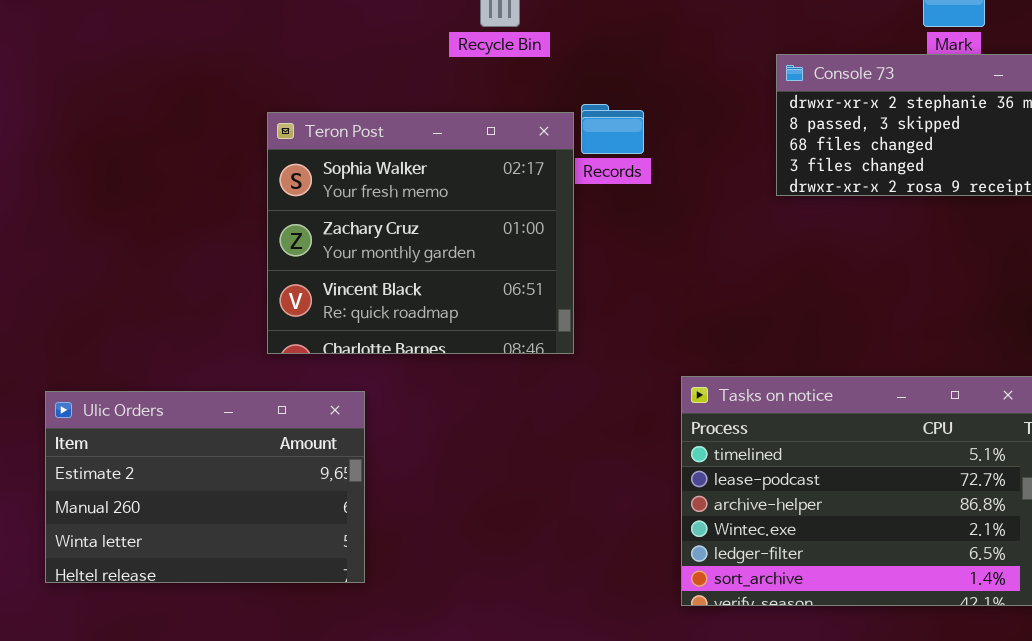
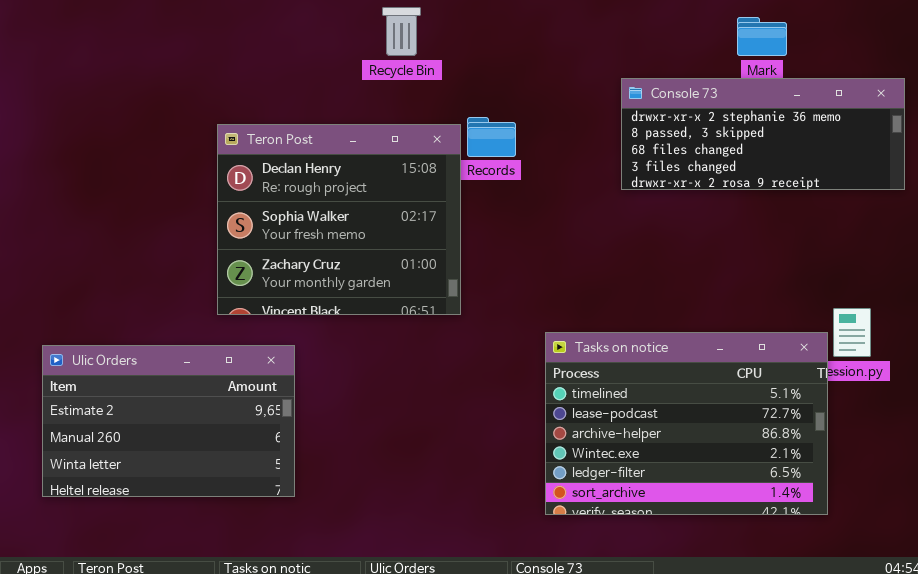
Teron Post: [267,112,574,354] -> [217,124,461,315], scrolled up 1 row

